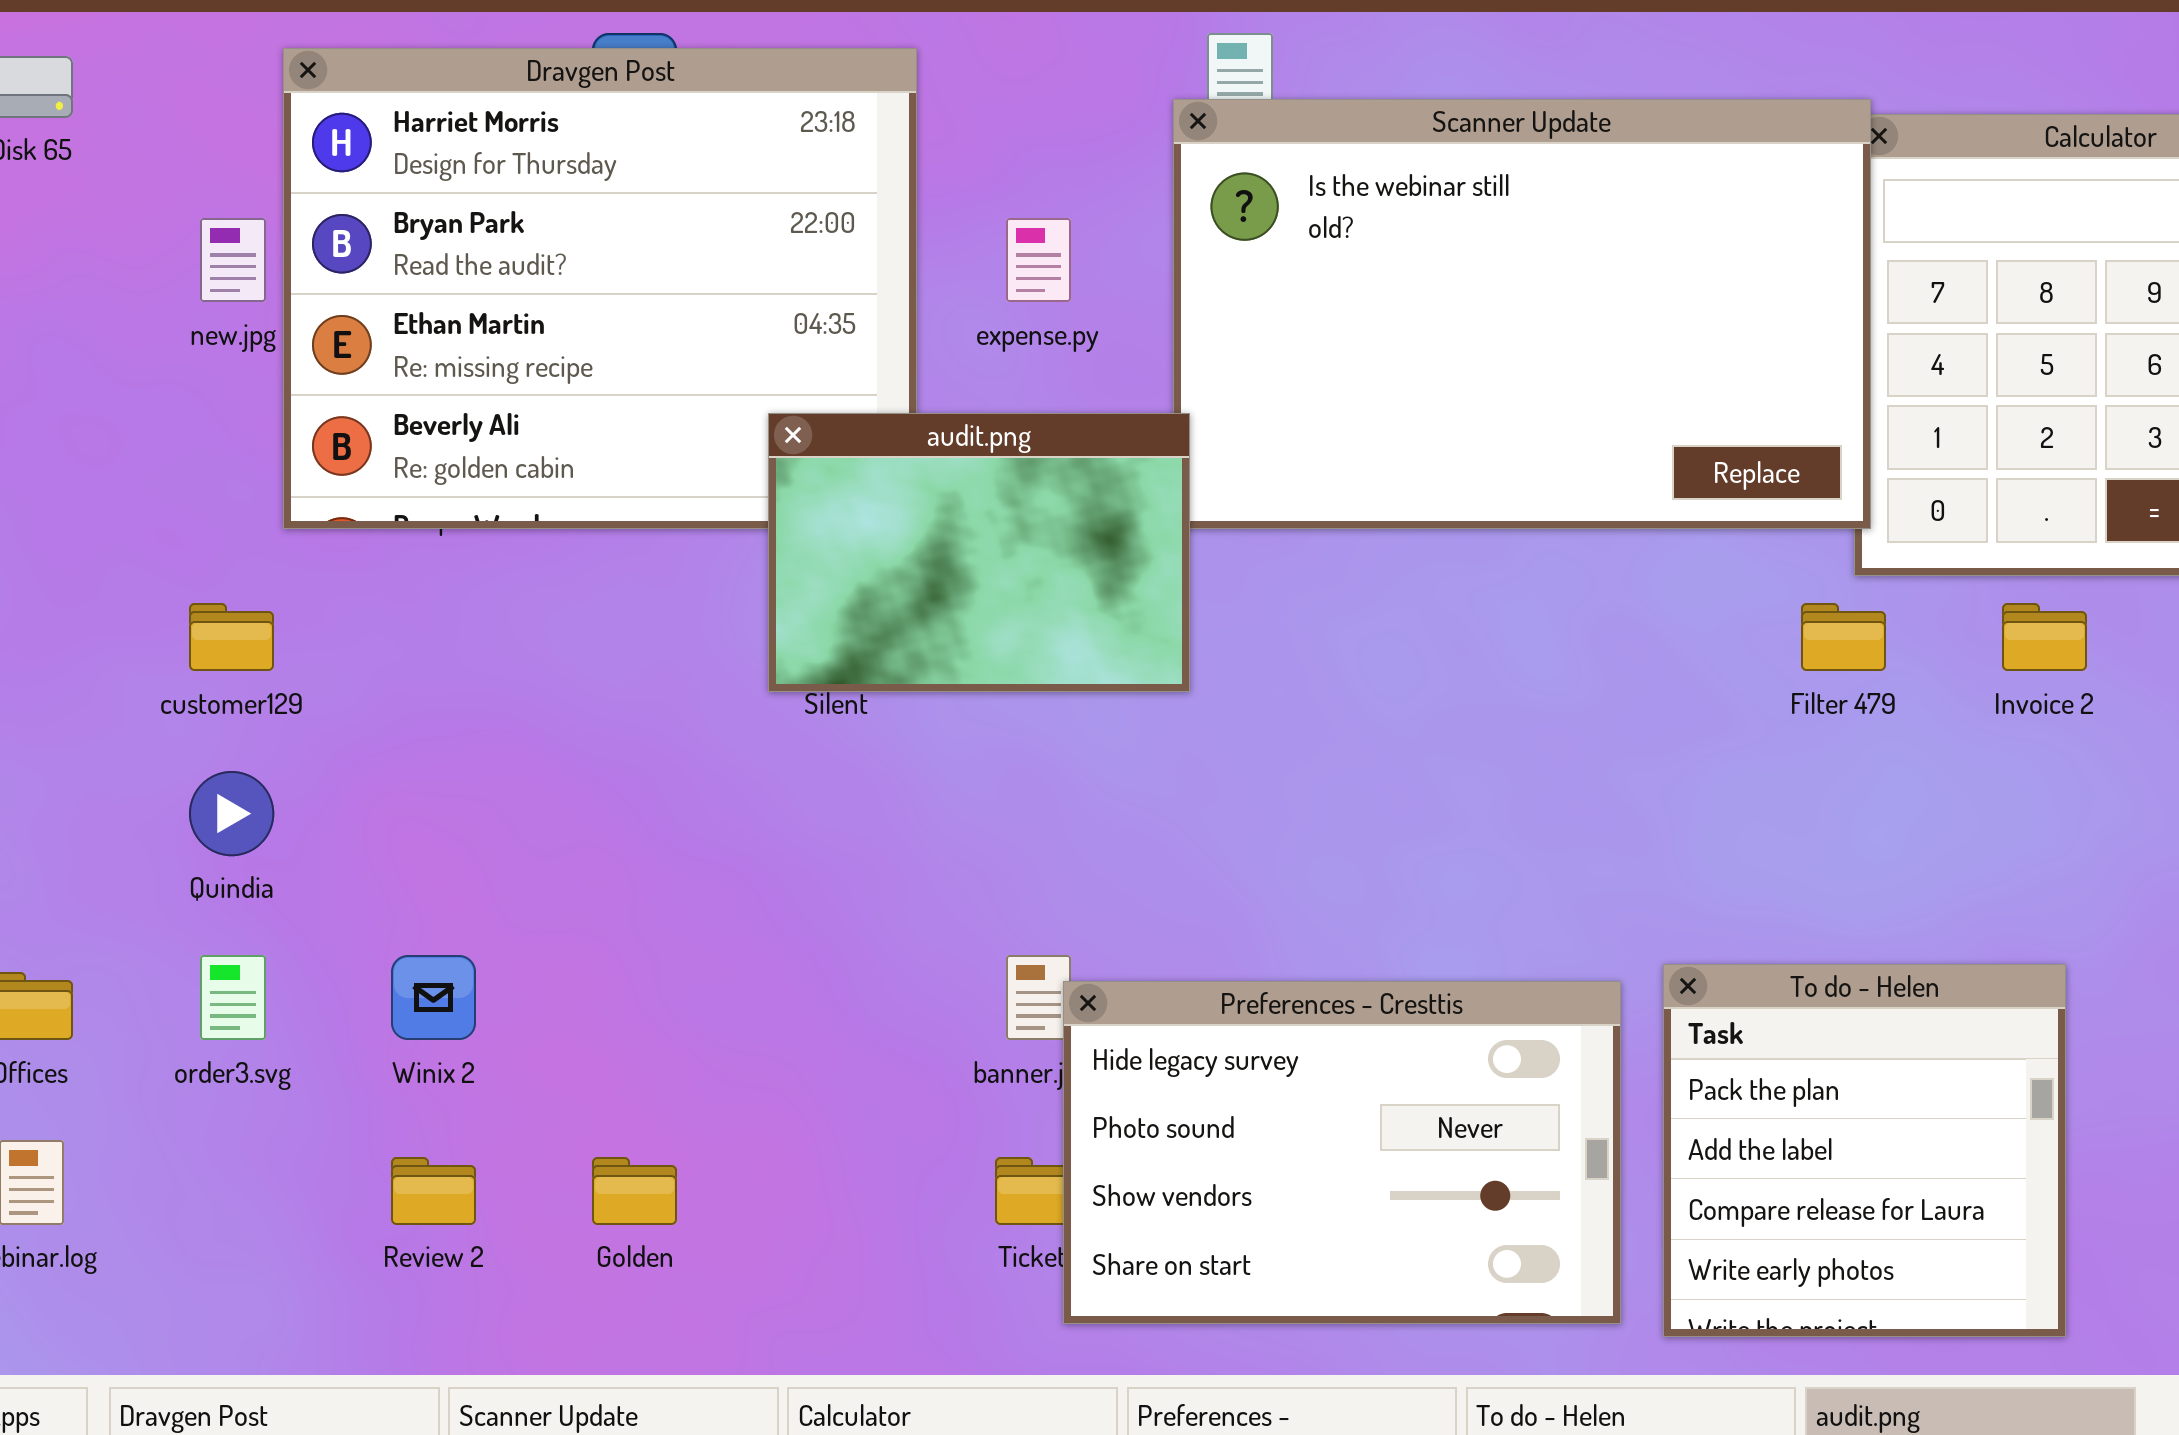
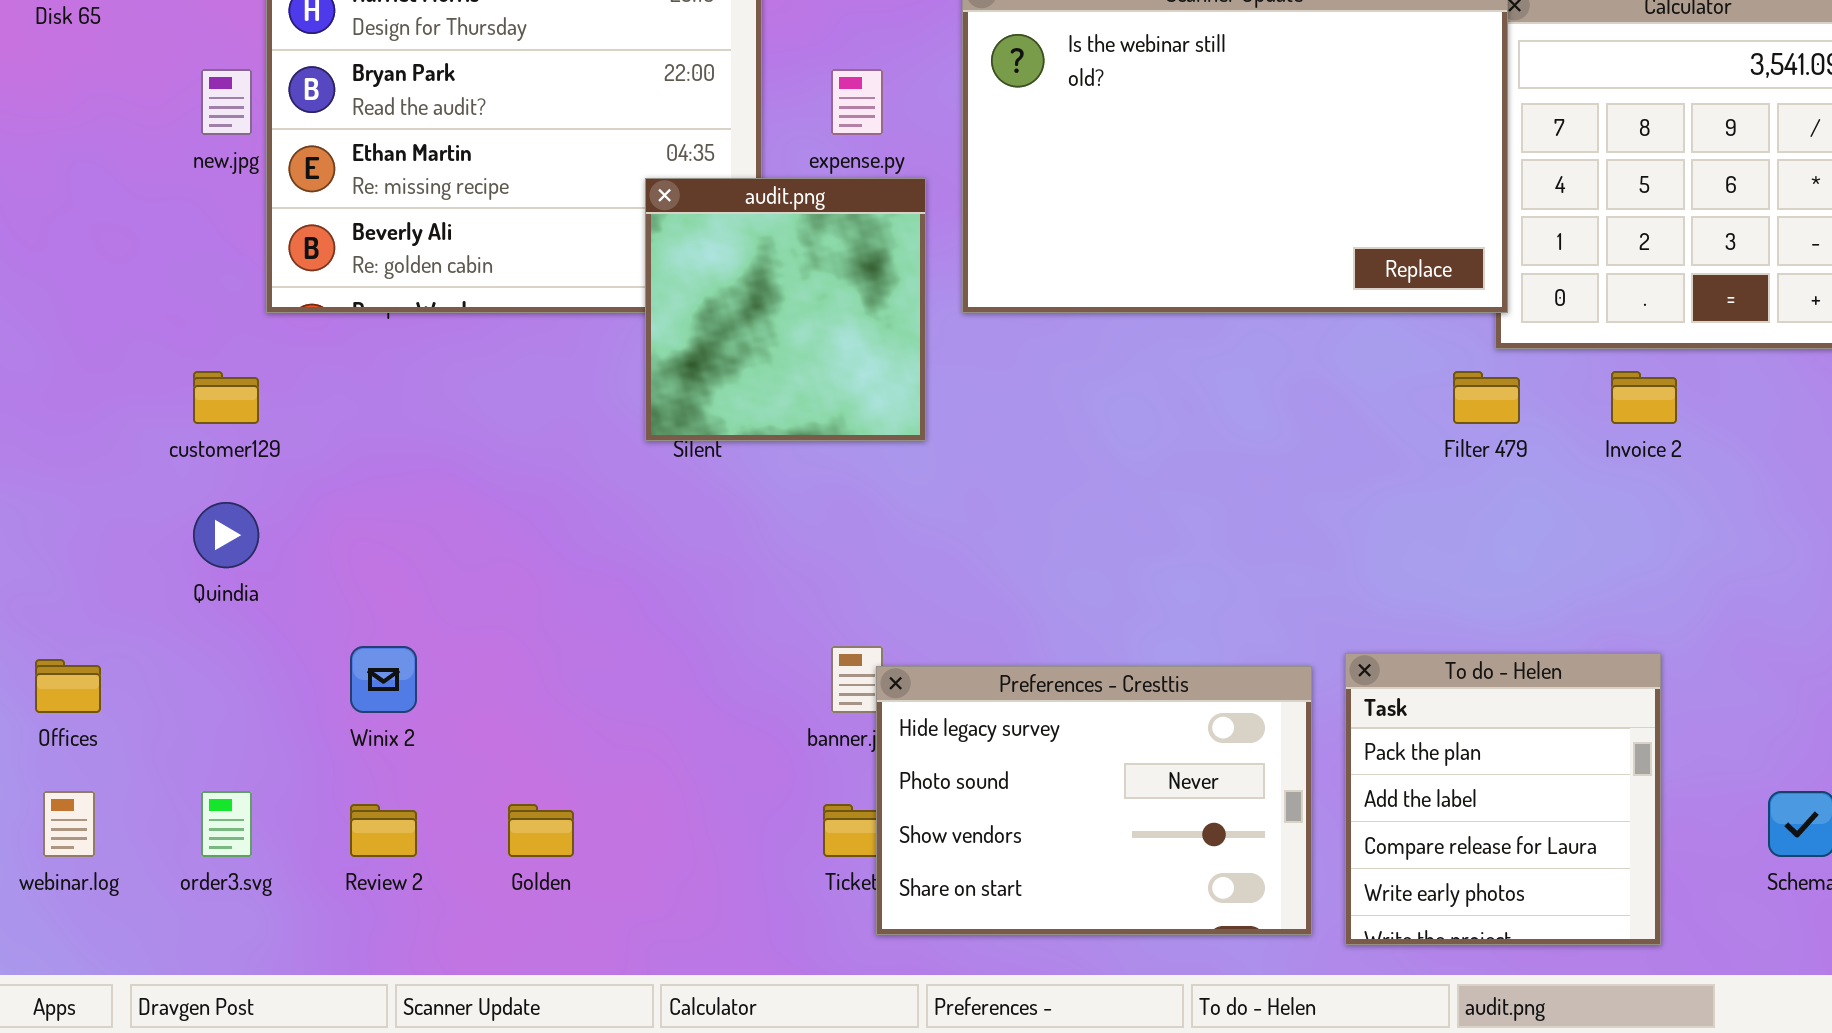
audit.png: [768,413,1190,692] -> [645,178,926,441], resized
order3.svg: [200,955,266,1040] -> [201,791,252,857], moved

